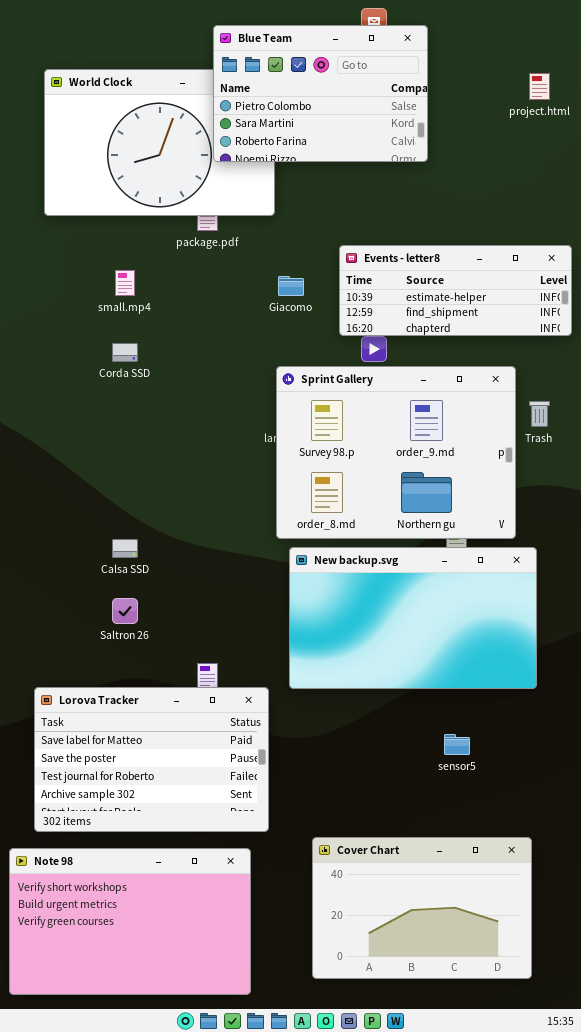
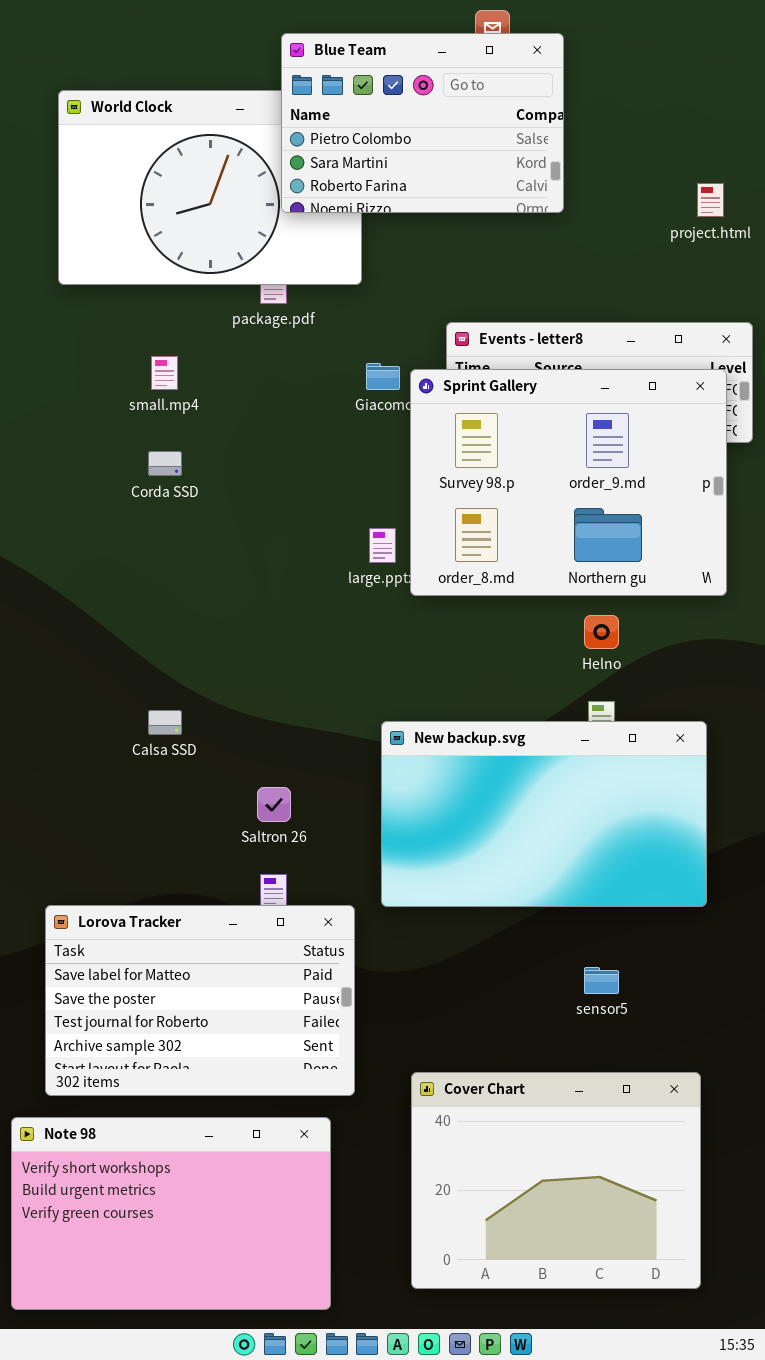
project.html: [529,73,550,100] -> [697,183,724,217], moved
Sprint Gallery: [276,366,516,539] -> [410,369,727,596], moved
Saltron 26: [112,598,138,624] -> [257,787,291,822], moved
Cover Chart: [312,837,532,979] -> [411,1072,701,1289], resized

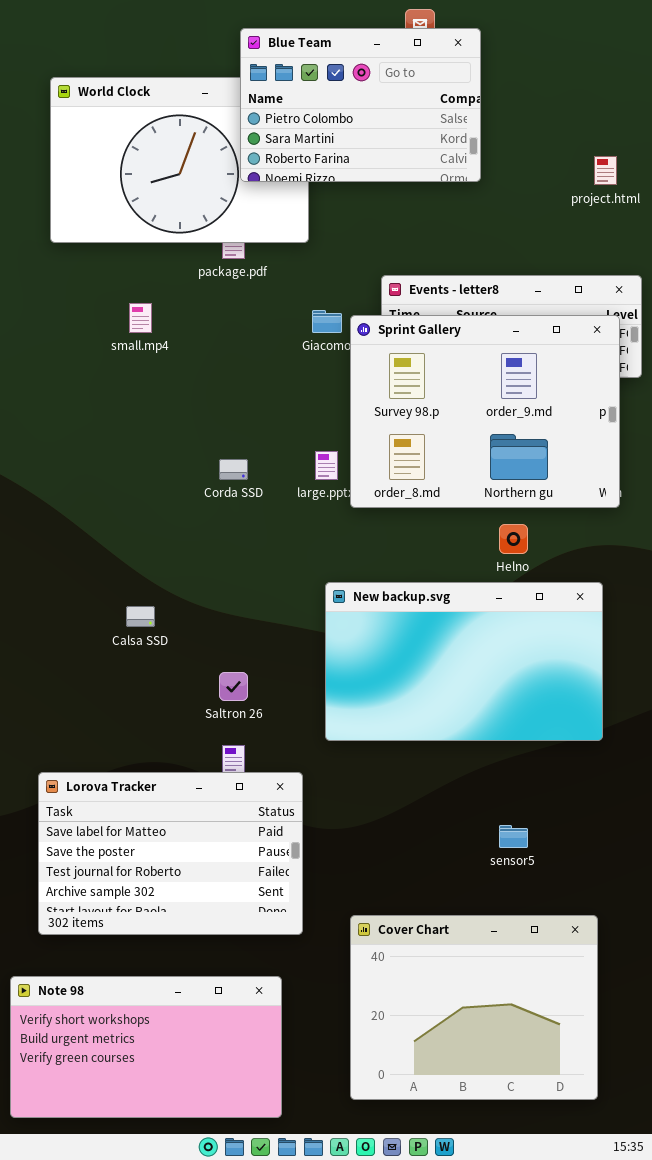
Corda SSD: [148,451,182,476] -> [219,459,248,480], moved
New backup.svg: [381,721,707,907] -> [325,582,603,741], moved
Note 98: [11,1117,331,1310] -> [10,976,282,1118], resized

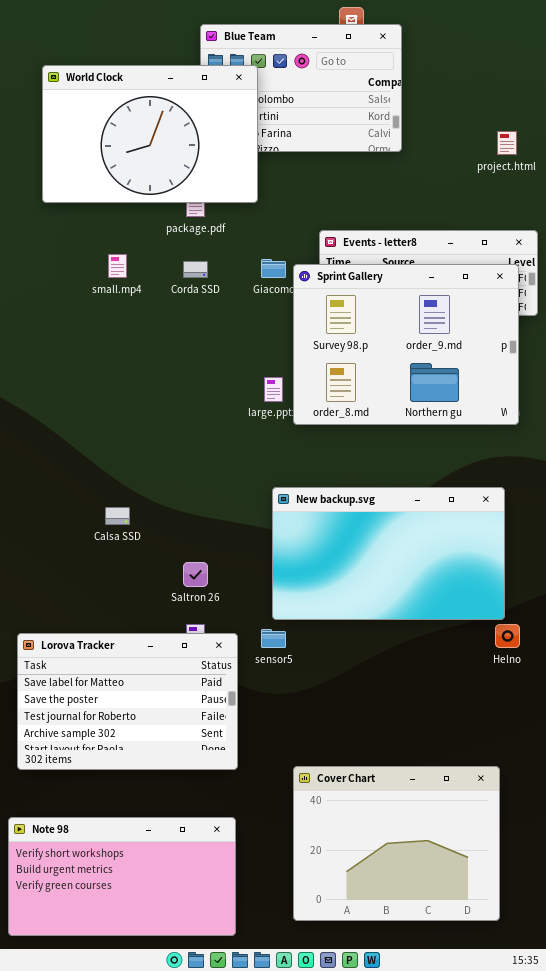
World Clock: [50,77,309,243] -> [42,65,258,203], raised
Corda SSD: [219,459,248,480] -> [183,261,208,278], moved
Helno: [499,524,528,554] -> [495,624,520,648], moved
Lorova Tracker: [38,772,303,935] -> [17,633,238,770], moved
sensor5: [499,825,528,848] -> [261,629,286,648], moved

